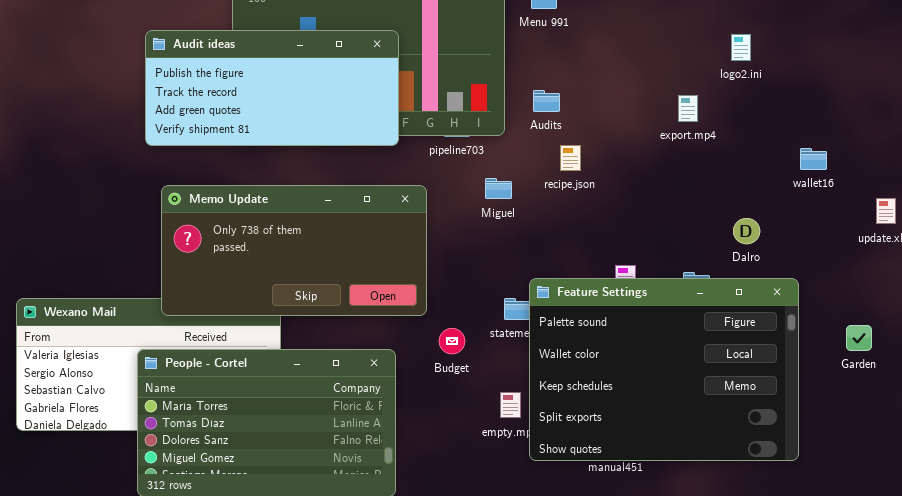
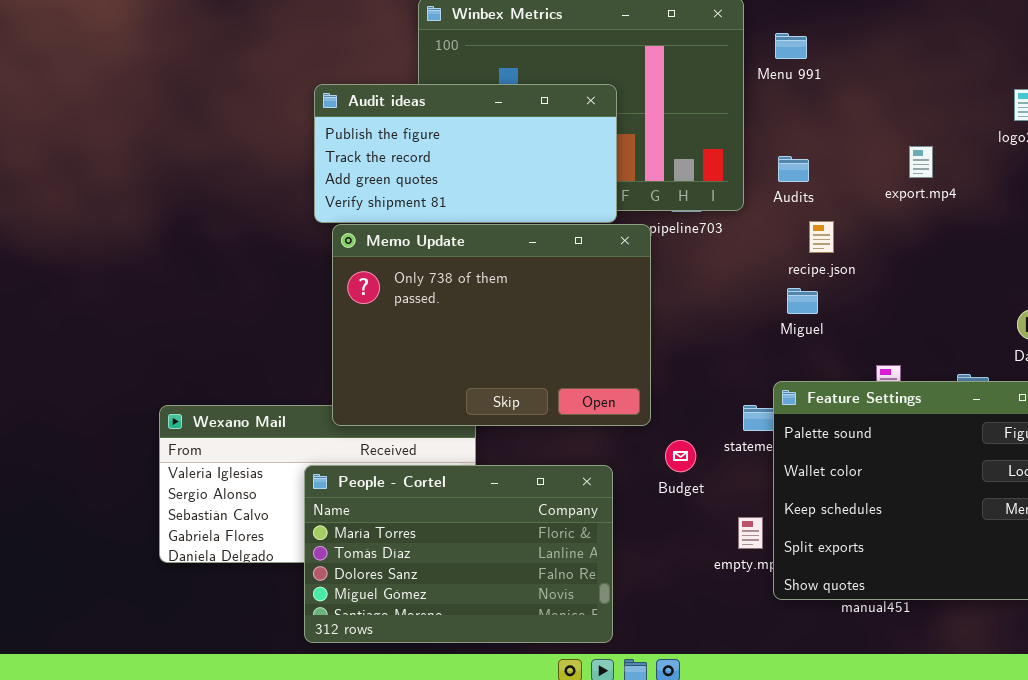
export.mp4: [678,95,698,122] -> [909,146,933,178], moved
Miguel: [485,178,512,199] -> [787,288,818,314], moved
Memo Update: [161,185,427,316] -> [332,224,651,426], resized

